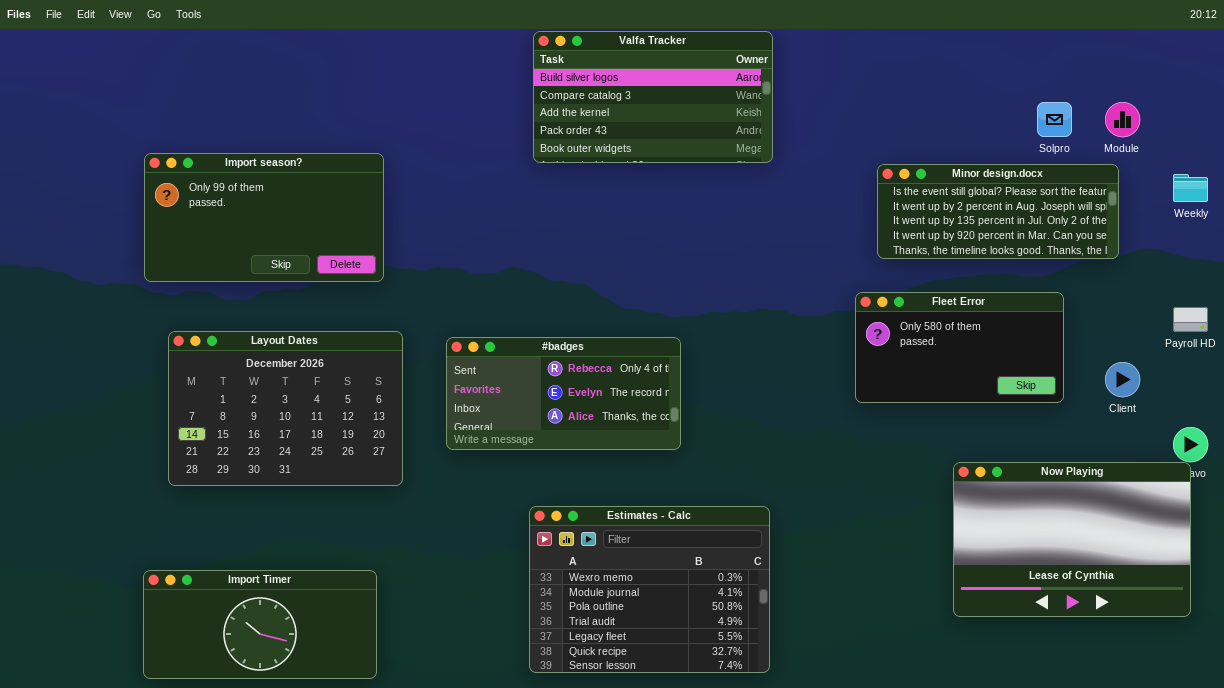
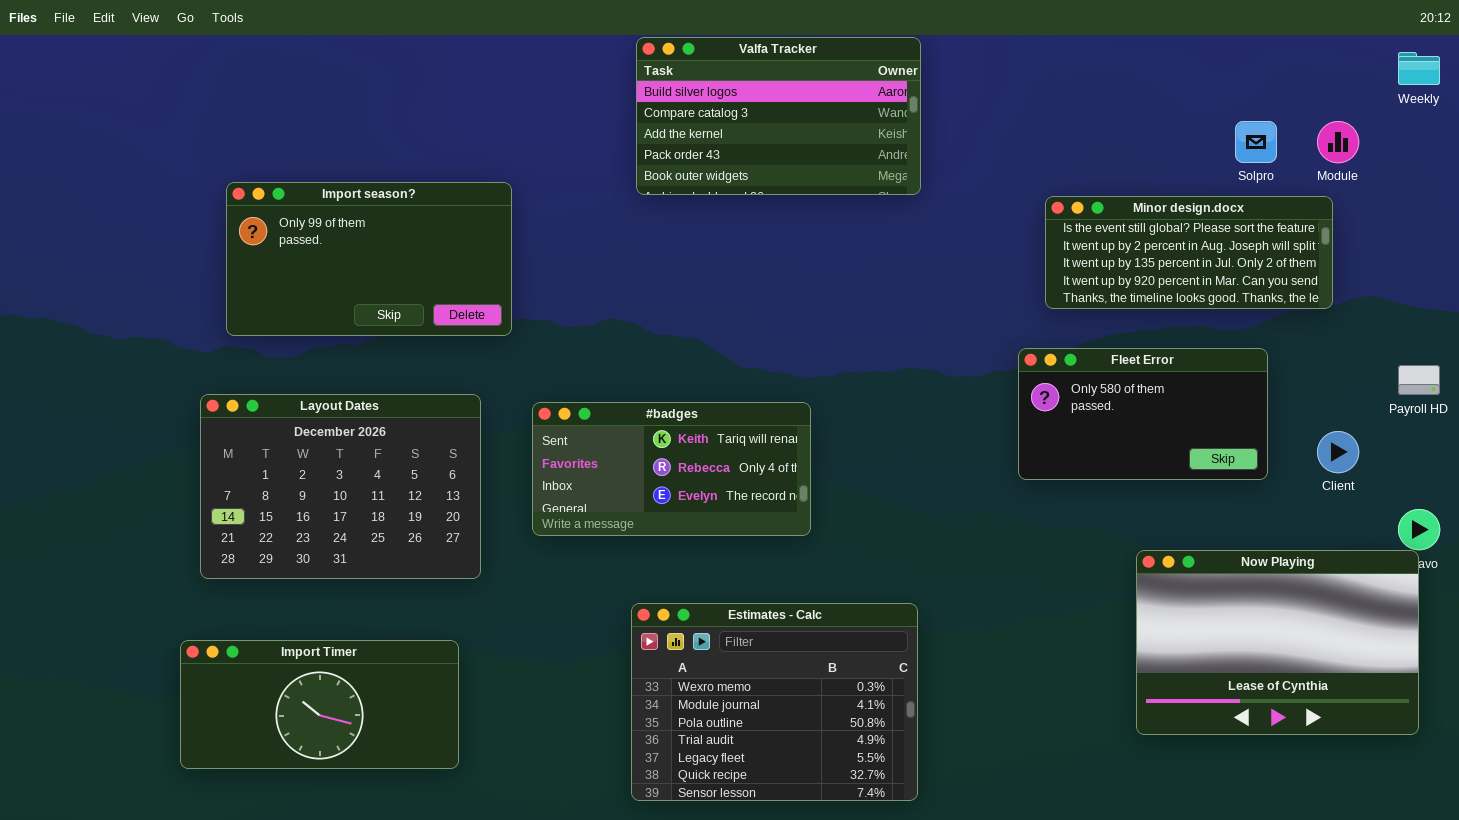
Import season?: [144,153,384,282] -> [226,182,512,336], moved
Weekly: [1173,174,1208,202] -> [1398,52,1440,85], moved
#badges: [446,337,681,450] -> [532,402,811,536], scrolled up 1 row
Import Timer: [143,570,377,679] -> [180,640,459,769], moved

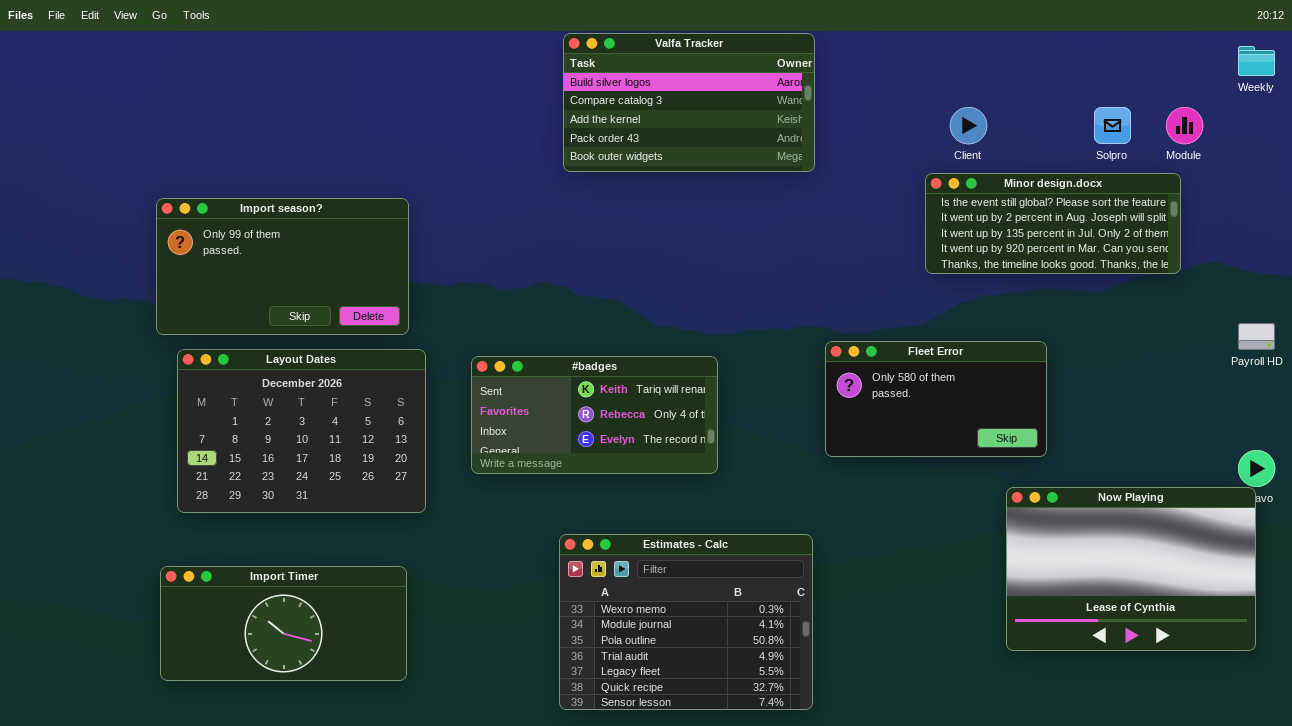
Import season?: [226,182,512,336] -> [156,198,409,335], moved
Fleet Error: [1018,348,1268,480] -> [825,341,1047,457], moved
Client: [1317,431,1359,473] -> [950,107,987,144], moved

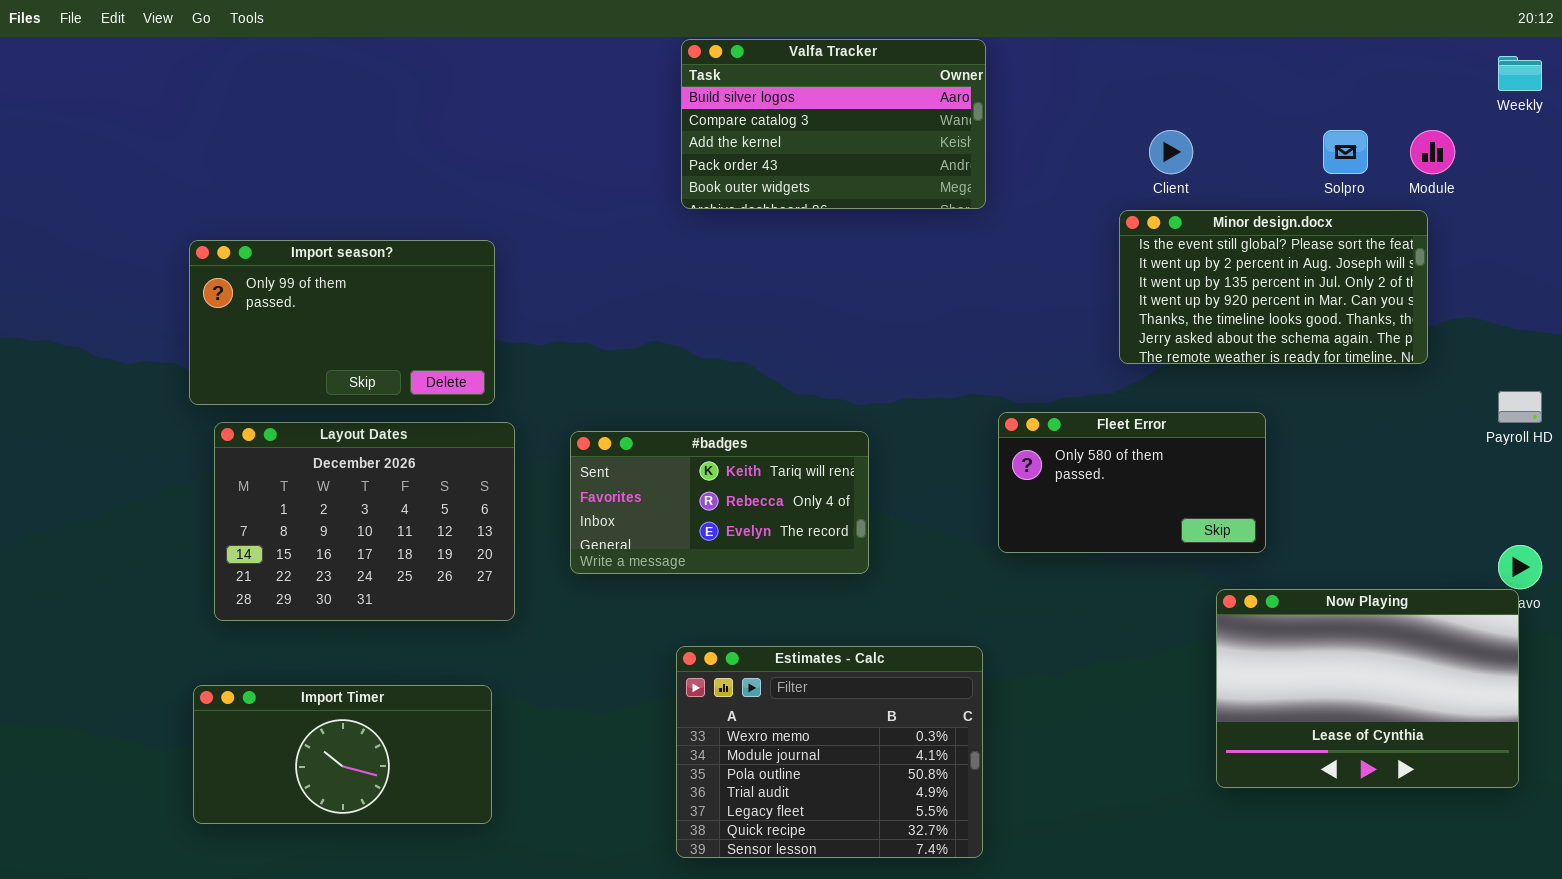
Minor design.docx: [925,173,1181,274] -> [1119,210,1428,364], resized

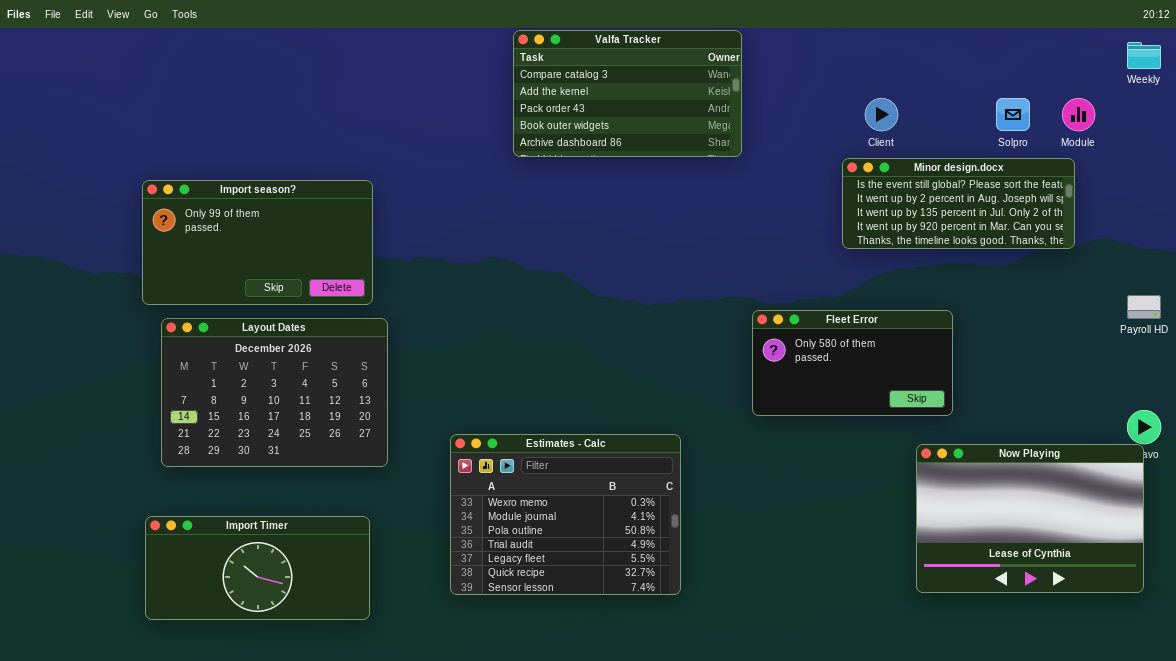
Valfa Tracker: [681,39,986,209] -> [513,30,742,157], scrolled down 1 row
Minor design.docx: [1119,210,1428,364] -> [842,158,1075,249], resized
#badges: [570,431,869,574] -> none, closed
Estimates - Calc: [676,646,983,858] -> [450,434,681,595], moved

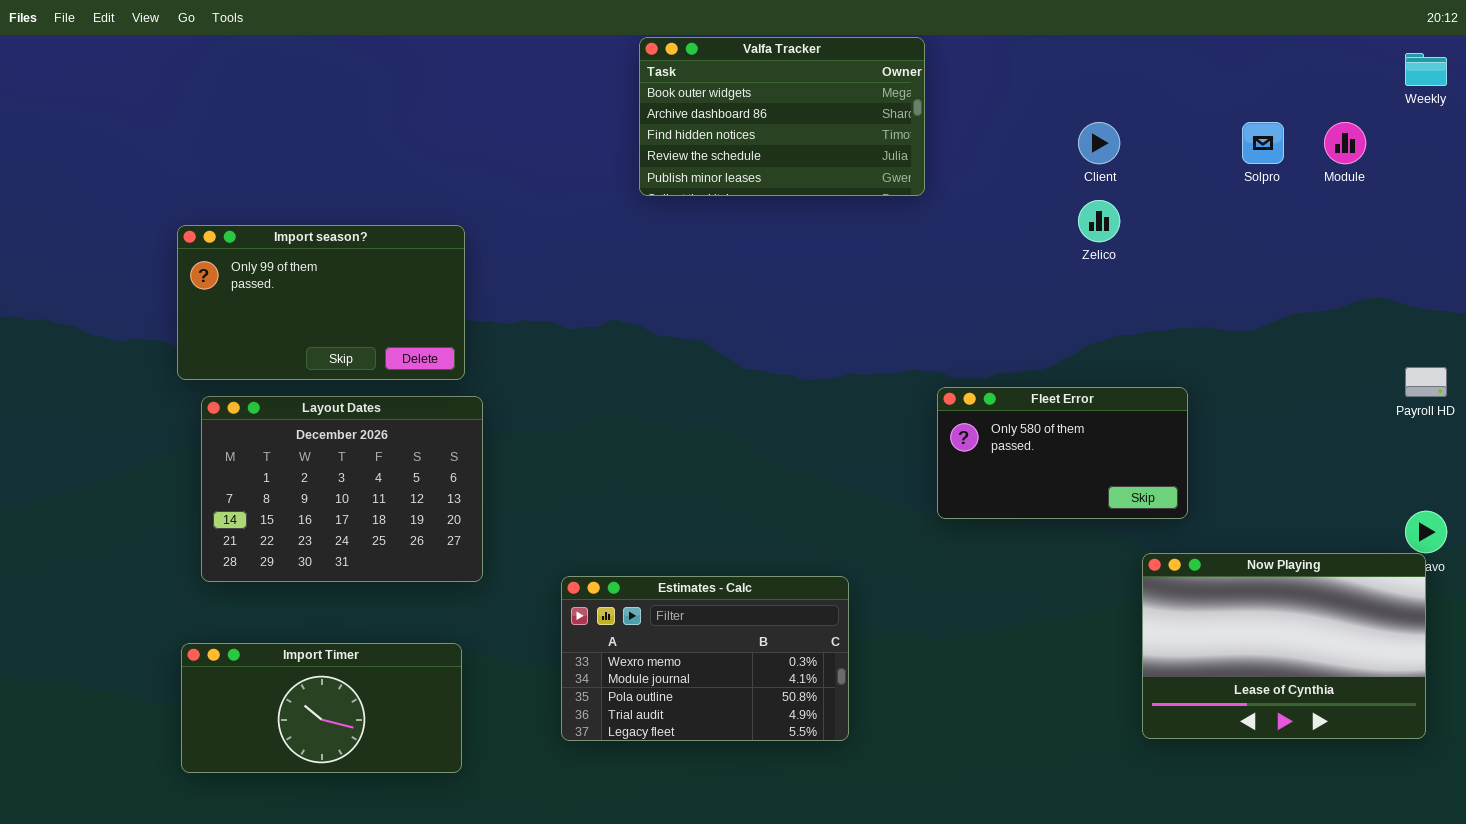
Valfa Tracker: [513,30,742,157] -> [639,37,925,196], scrolled down 3 rows
Minor design.docx: [842,158,1075,249] -> none, closed
Estimates - Calc: [450,434,681,595] -> [561,576,849,741], resized

